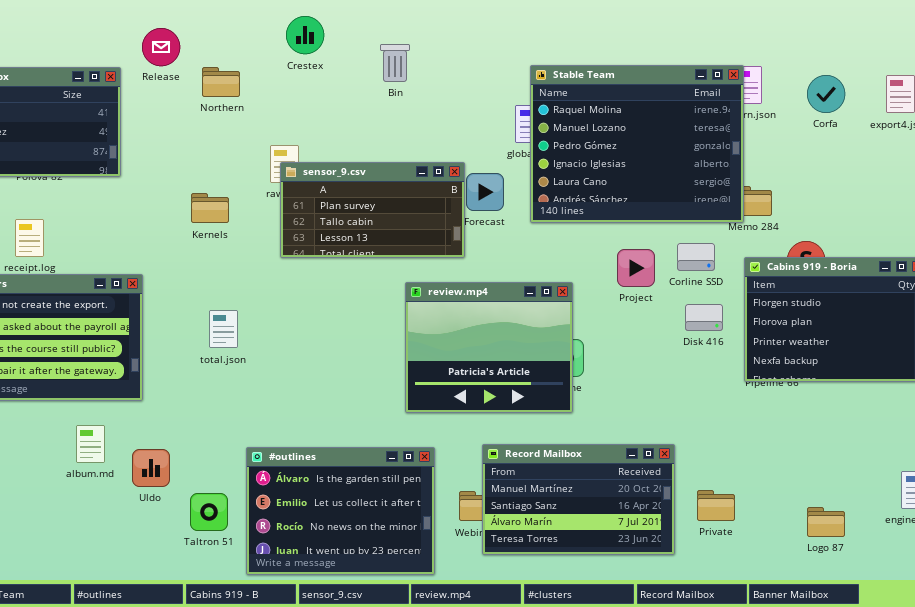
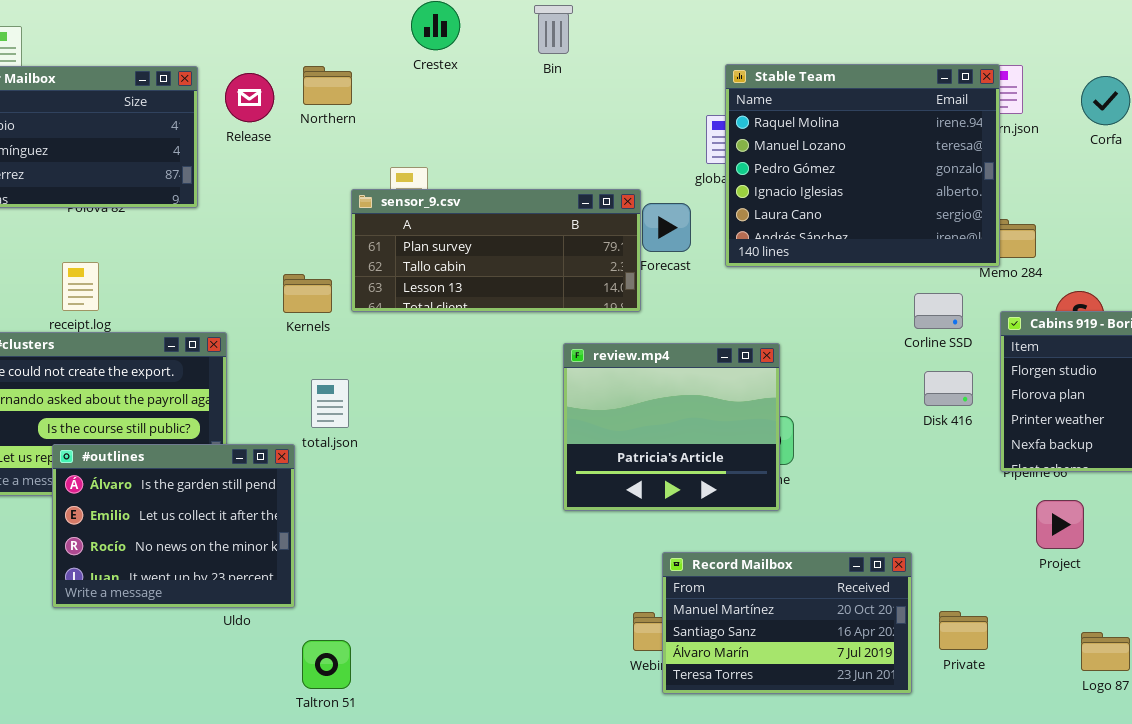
Release: [142,28,180,66] -> [225,73,274,122], moved
Bin: [380,44,410,82] -> [534,5,573,54], moved
sensor_9.csv: [280,162,465,258] -> [351,189,641,312], resized
Kernels: [191,193,229,223] -> [283,274,332,313], moved
Project: [617,249,655,287] -> [1036,500,1084,549], moved
#outlines: [246,447,435,575] -> [52,444,295,608], moved
Taltron 51: [190,493,228,531] -> [302,640,351,689], moved

